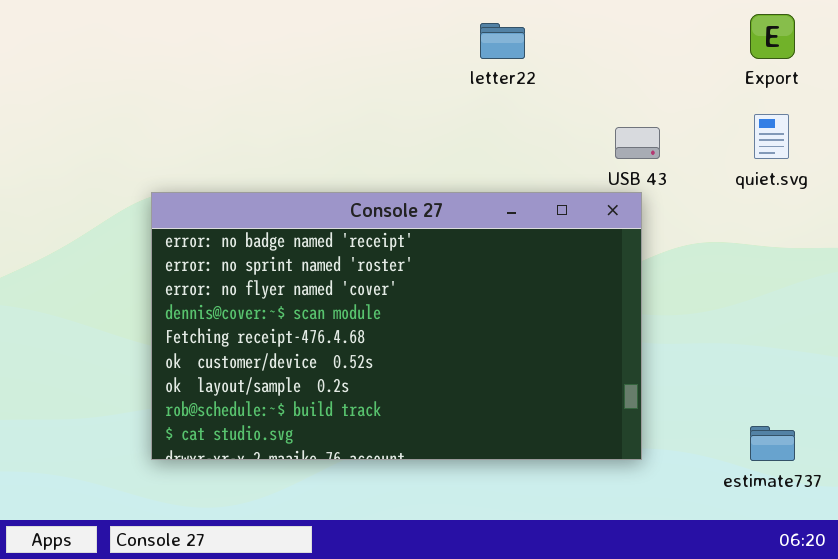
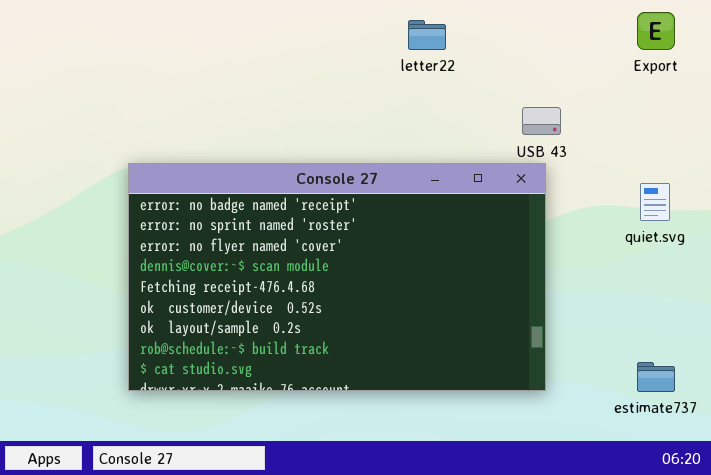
quiet.svg: [754,114,789,159] -> [640,183,670,221], moved

